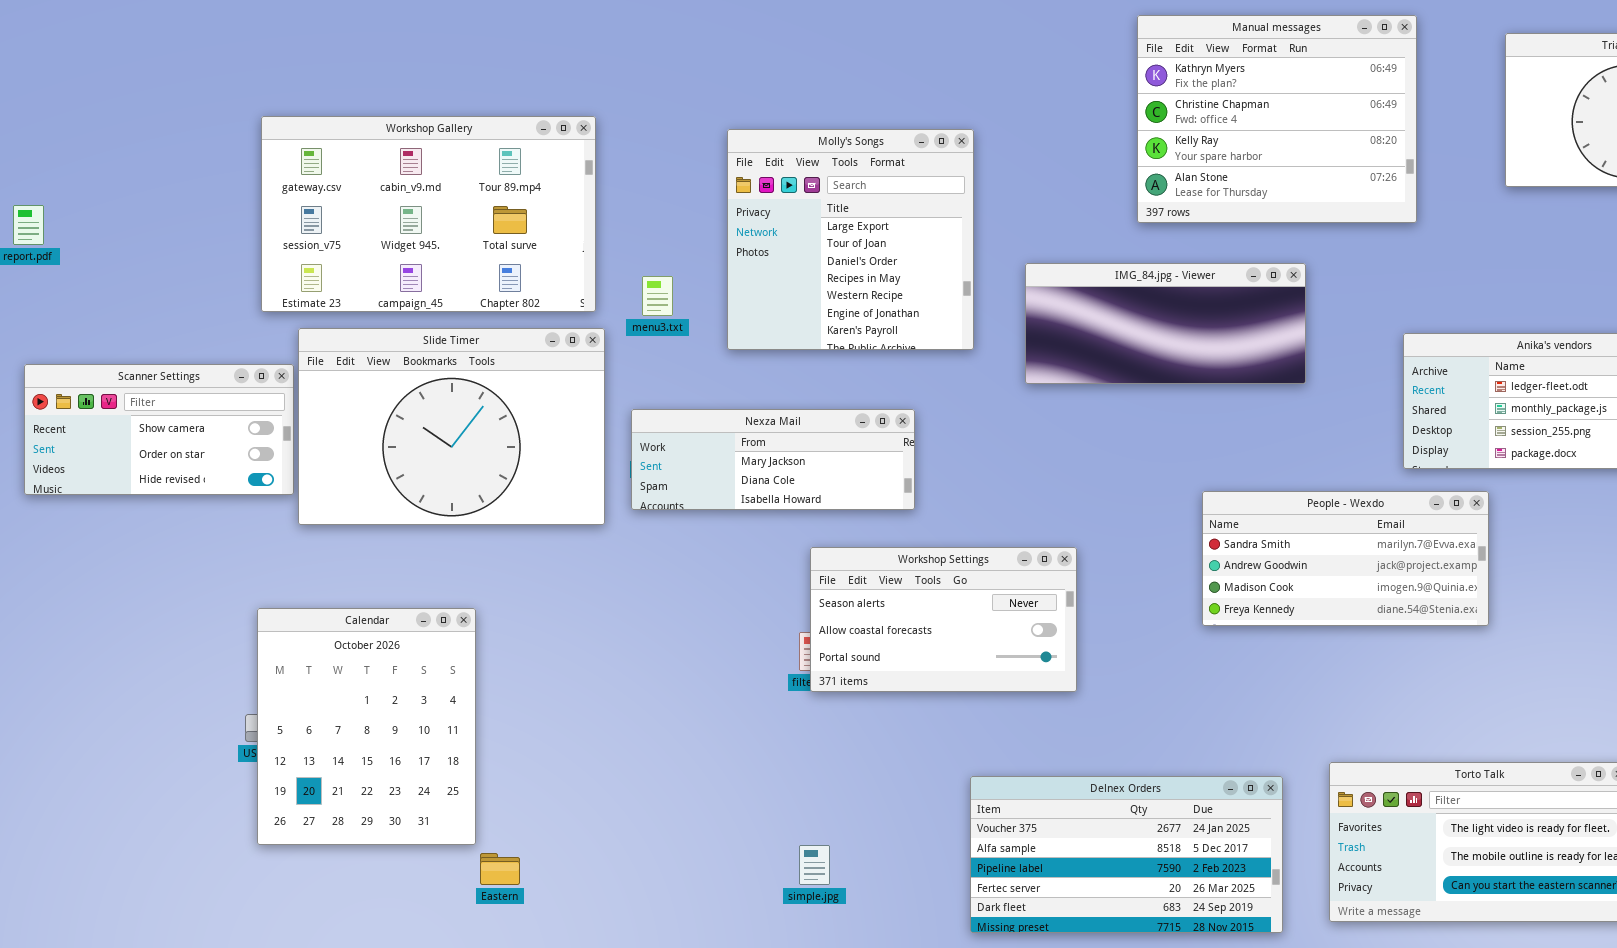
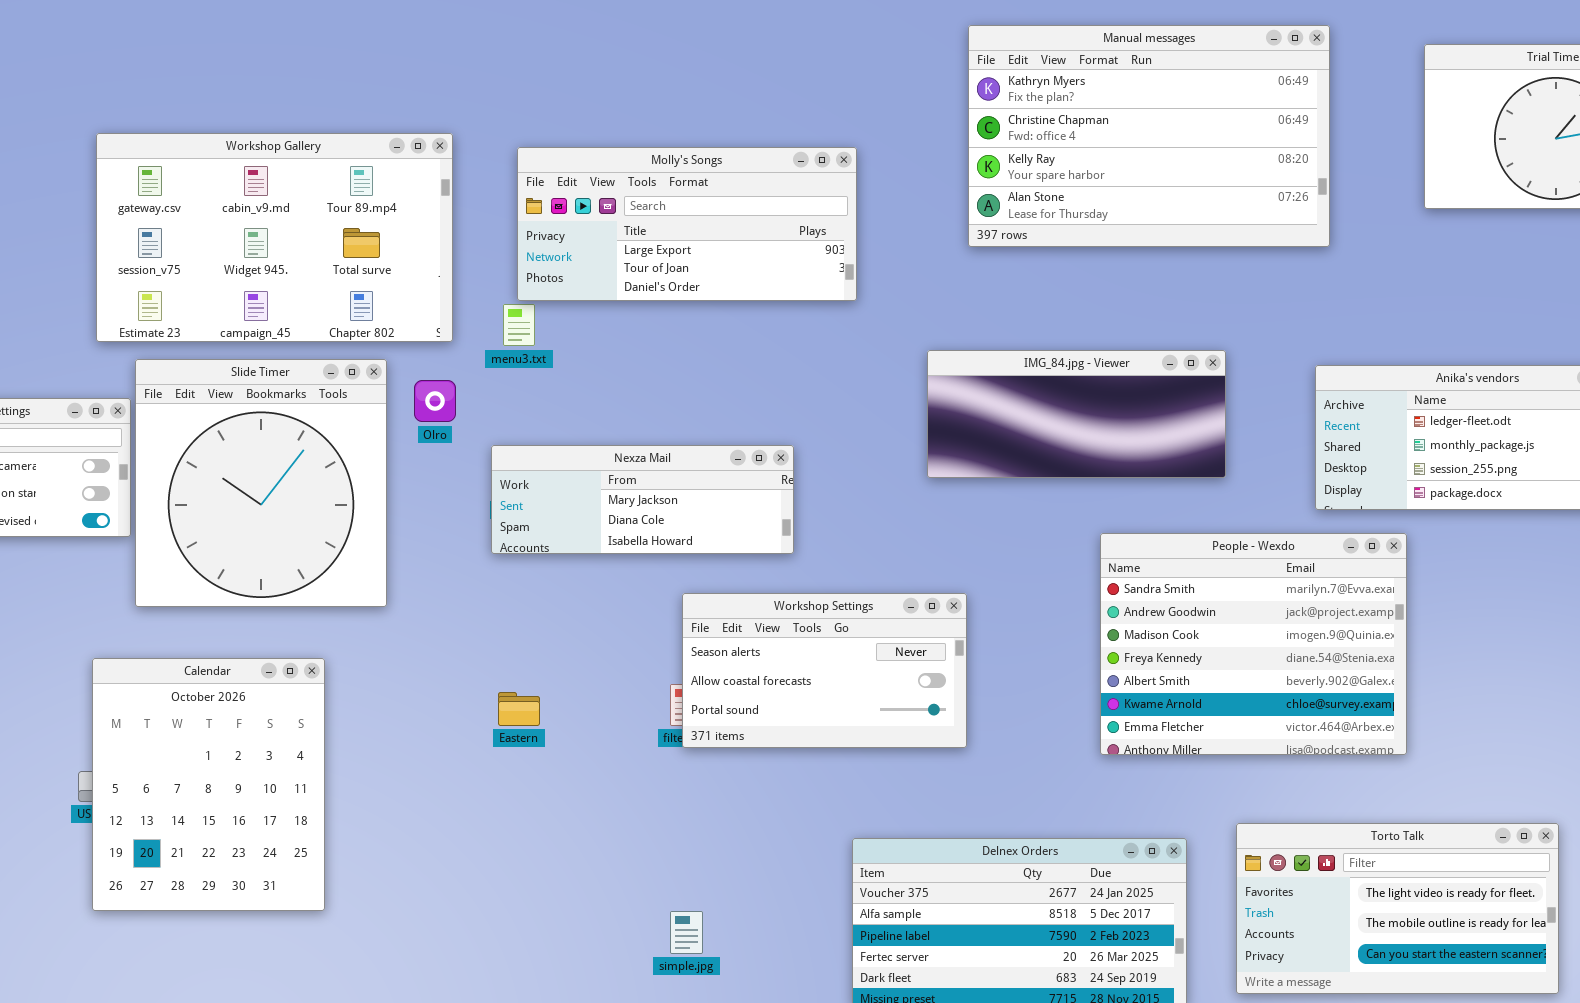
Manual messages: [1137,15,1417,223] -> [968,25,1330,247], resized
Molly's Songs: [727,129,974,350] -> [517,147,857,301], resized
IMG_84.jpg - Viewer: [1025,263,1306,384] -> [927,350,1226,478], moved
Slide Timer: [298,328,605,525] -> [135,359,387,607], resized
People - Wexdo: [1202,491,1489,626] -> [1100,533,1407,755], resized
Eastern: [480,853,520,885] -> [498,692,540,726], moved

